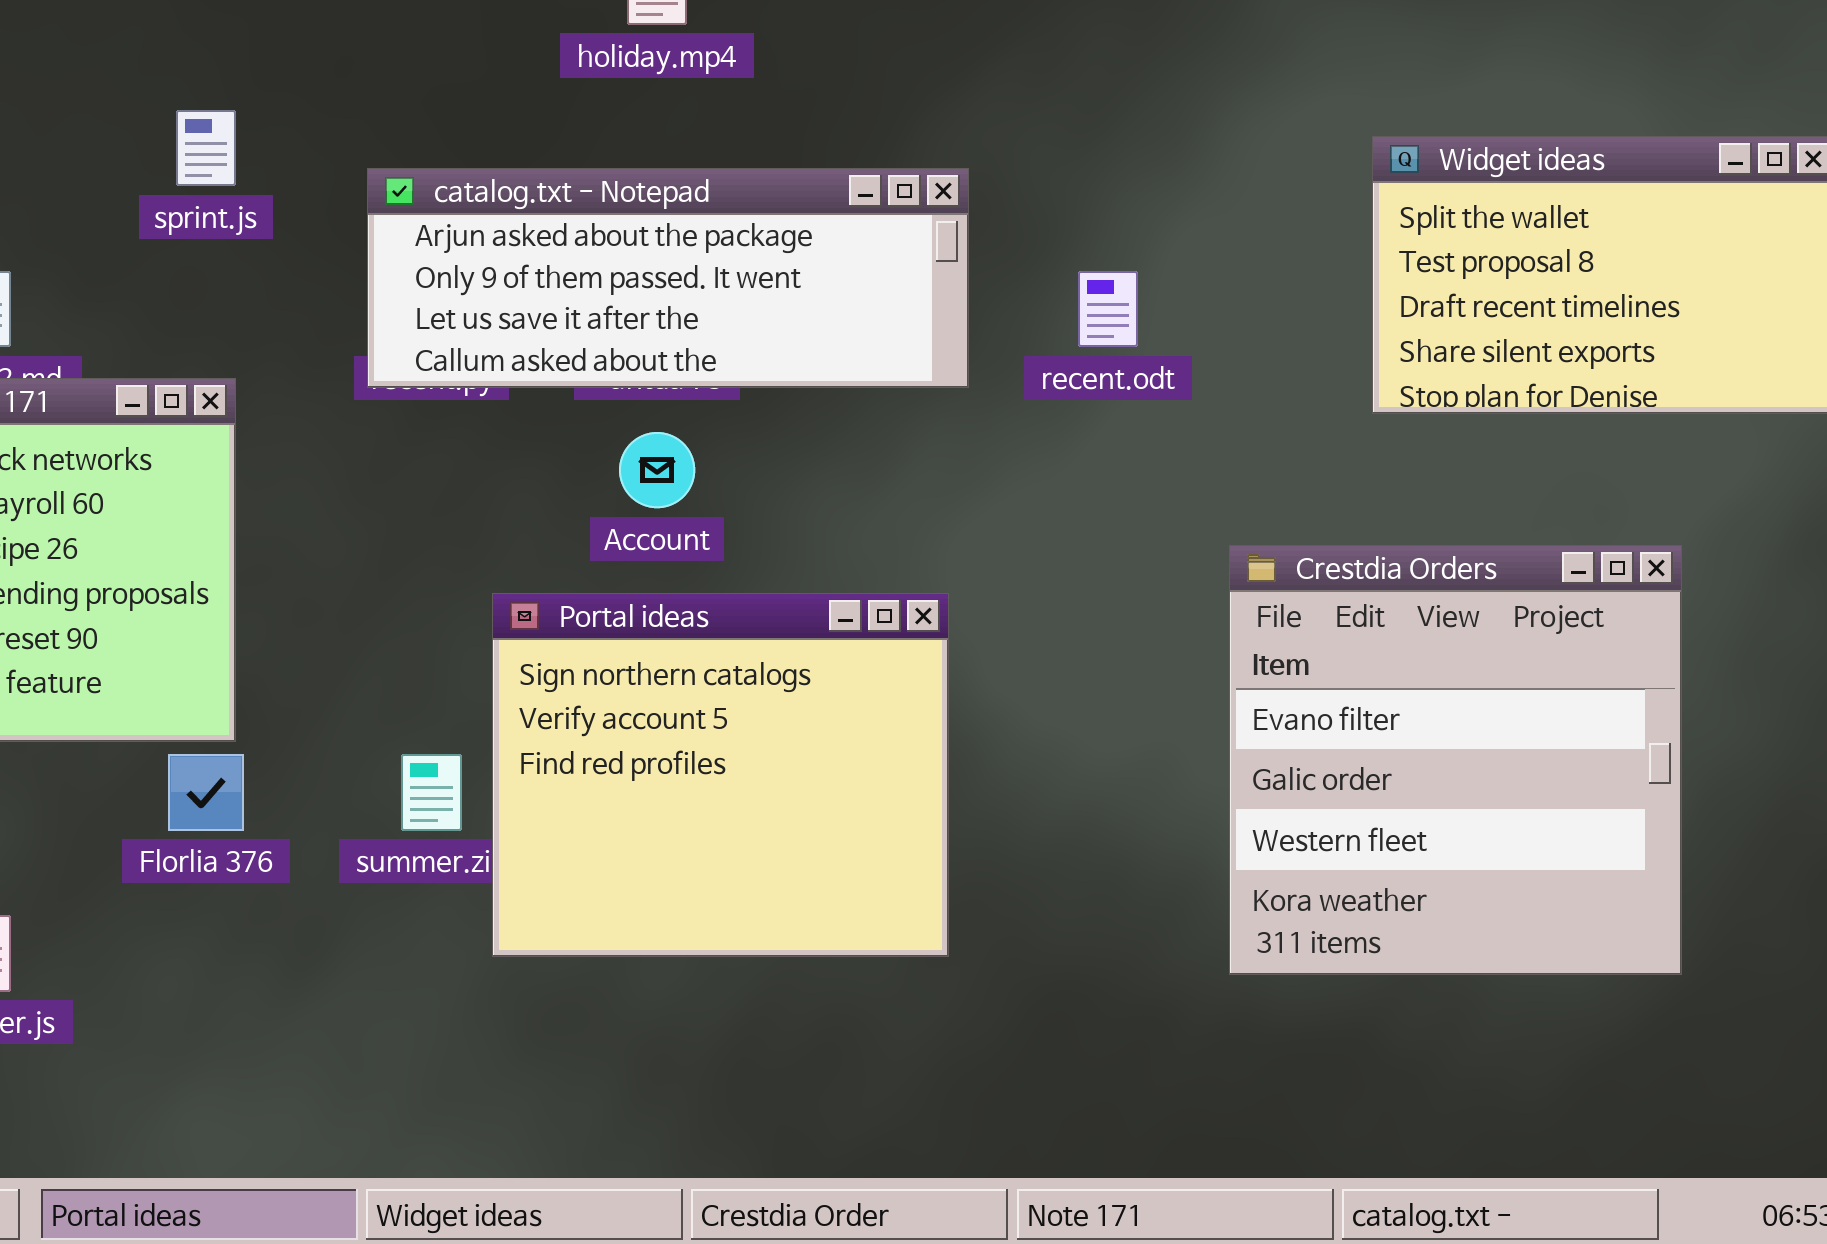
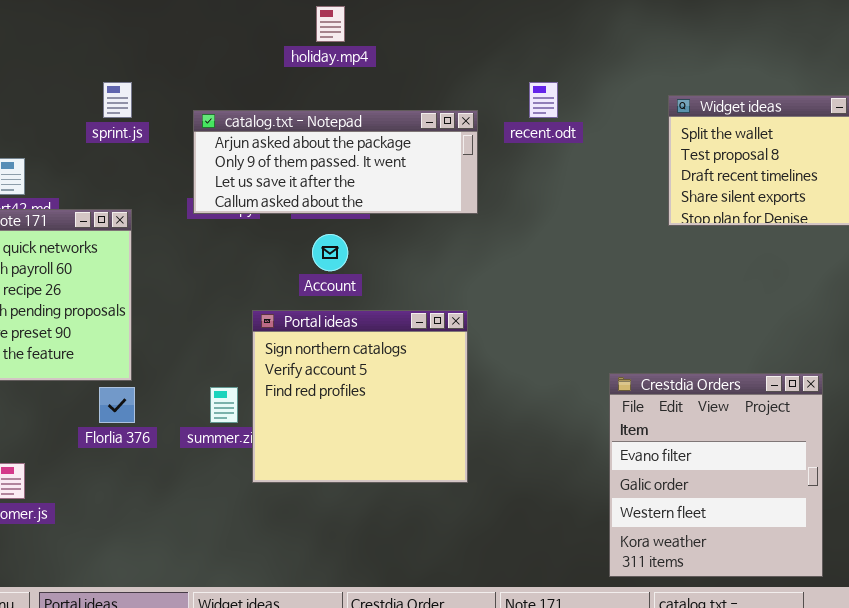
recent.odt: [1078,271,1138,347] -> [529,82,558,118], moved
Crestdia Orders: [1229,545,1682,975] -> [609,373,823,577], moved

